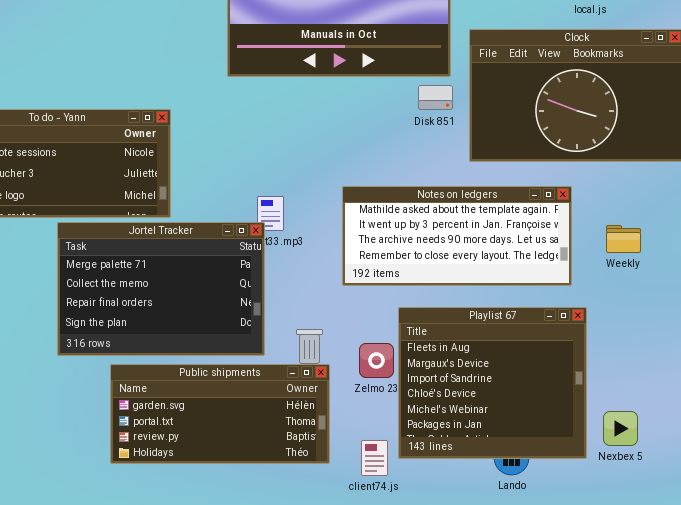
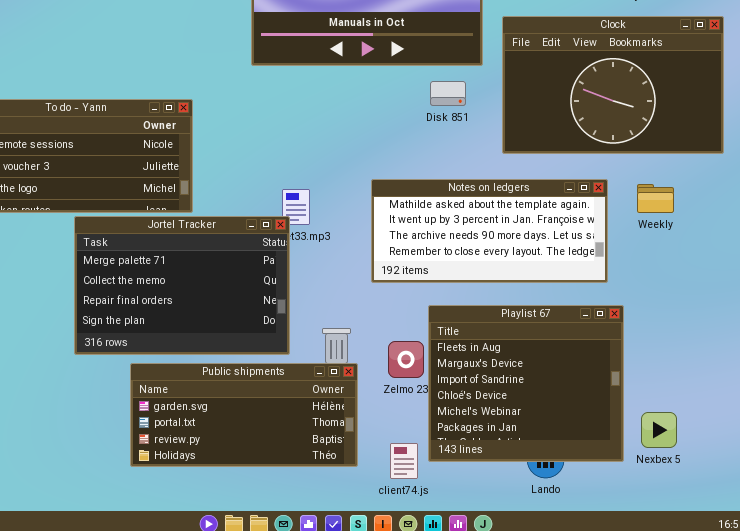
Disk 851: [418,85,453,110] -> [430,81,466,106], moved
Weekly: [606,225,641,253] -> [637,184,674,213], moved

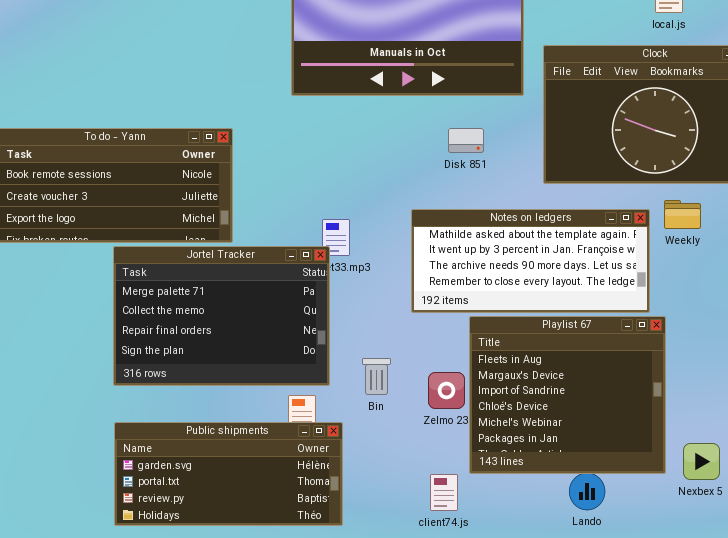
Disk 851: [430,81,466,106] -> [448,128,484,153], moved
Weekly: [637,184,674,213] -> [664,200,701,229], moved
Playlist 67: [428,305,624,462] -> [469,316,666,474], moved
Public shipments: [130,363,358,467] -> [114,422,343,526], moved

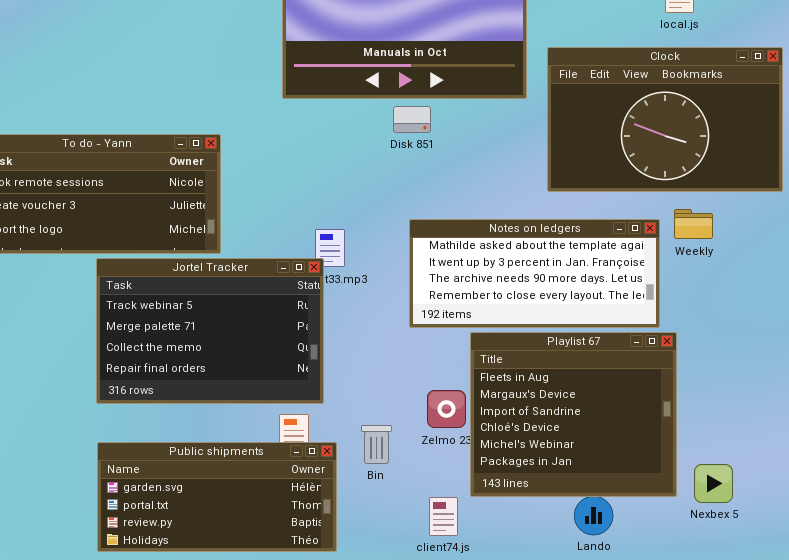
Disk 851: [448,128,484,153] -> [393,106,431,133], moved
Jortel Tracker: [113,246,330,386] -> [96,258,324,404], scrolled up 1 row
Bin: [362,358,391,395] -> [361,425,392,464], moved

